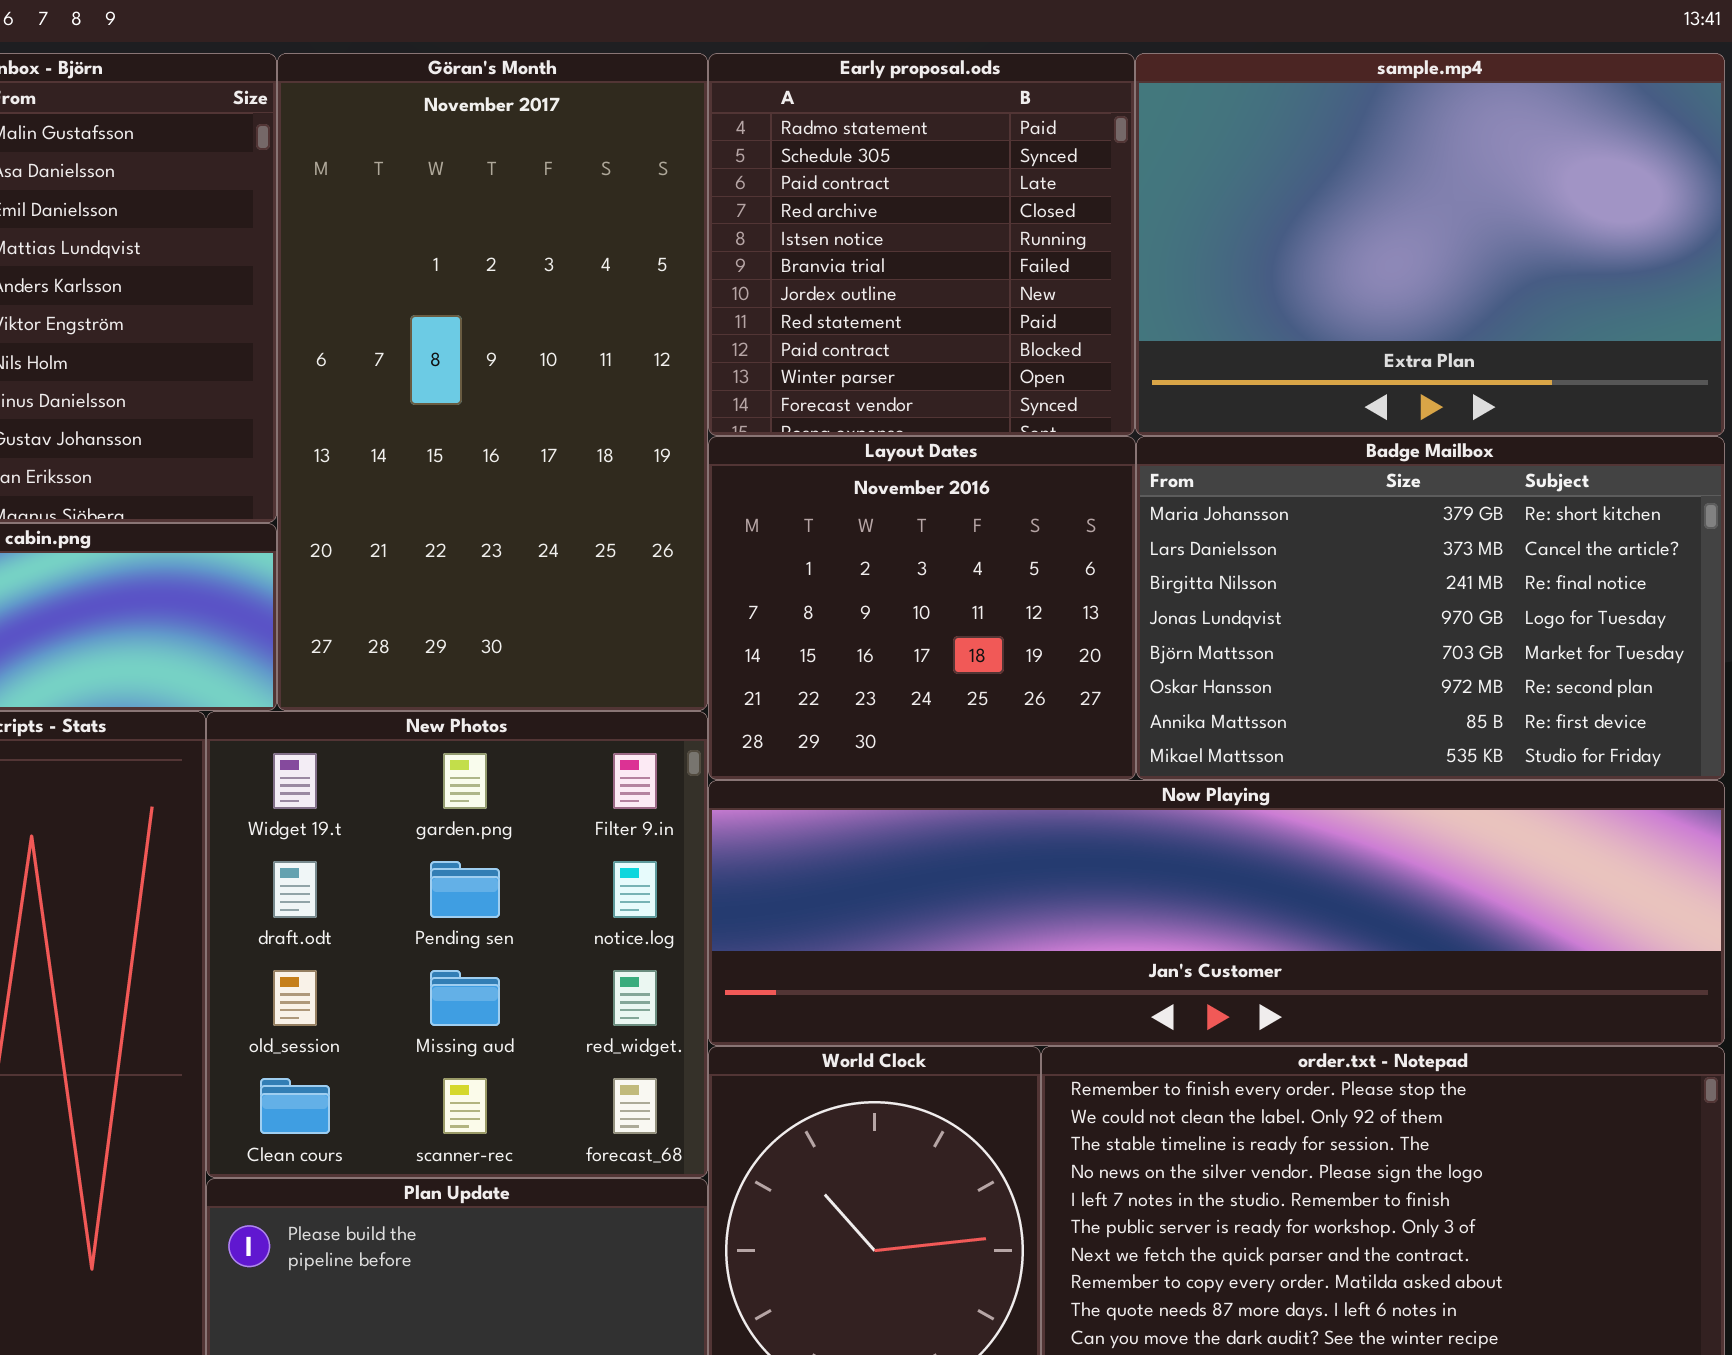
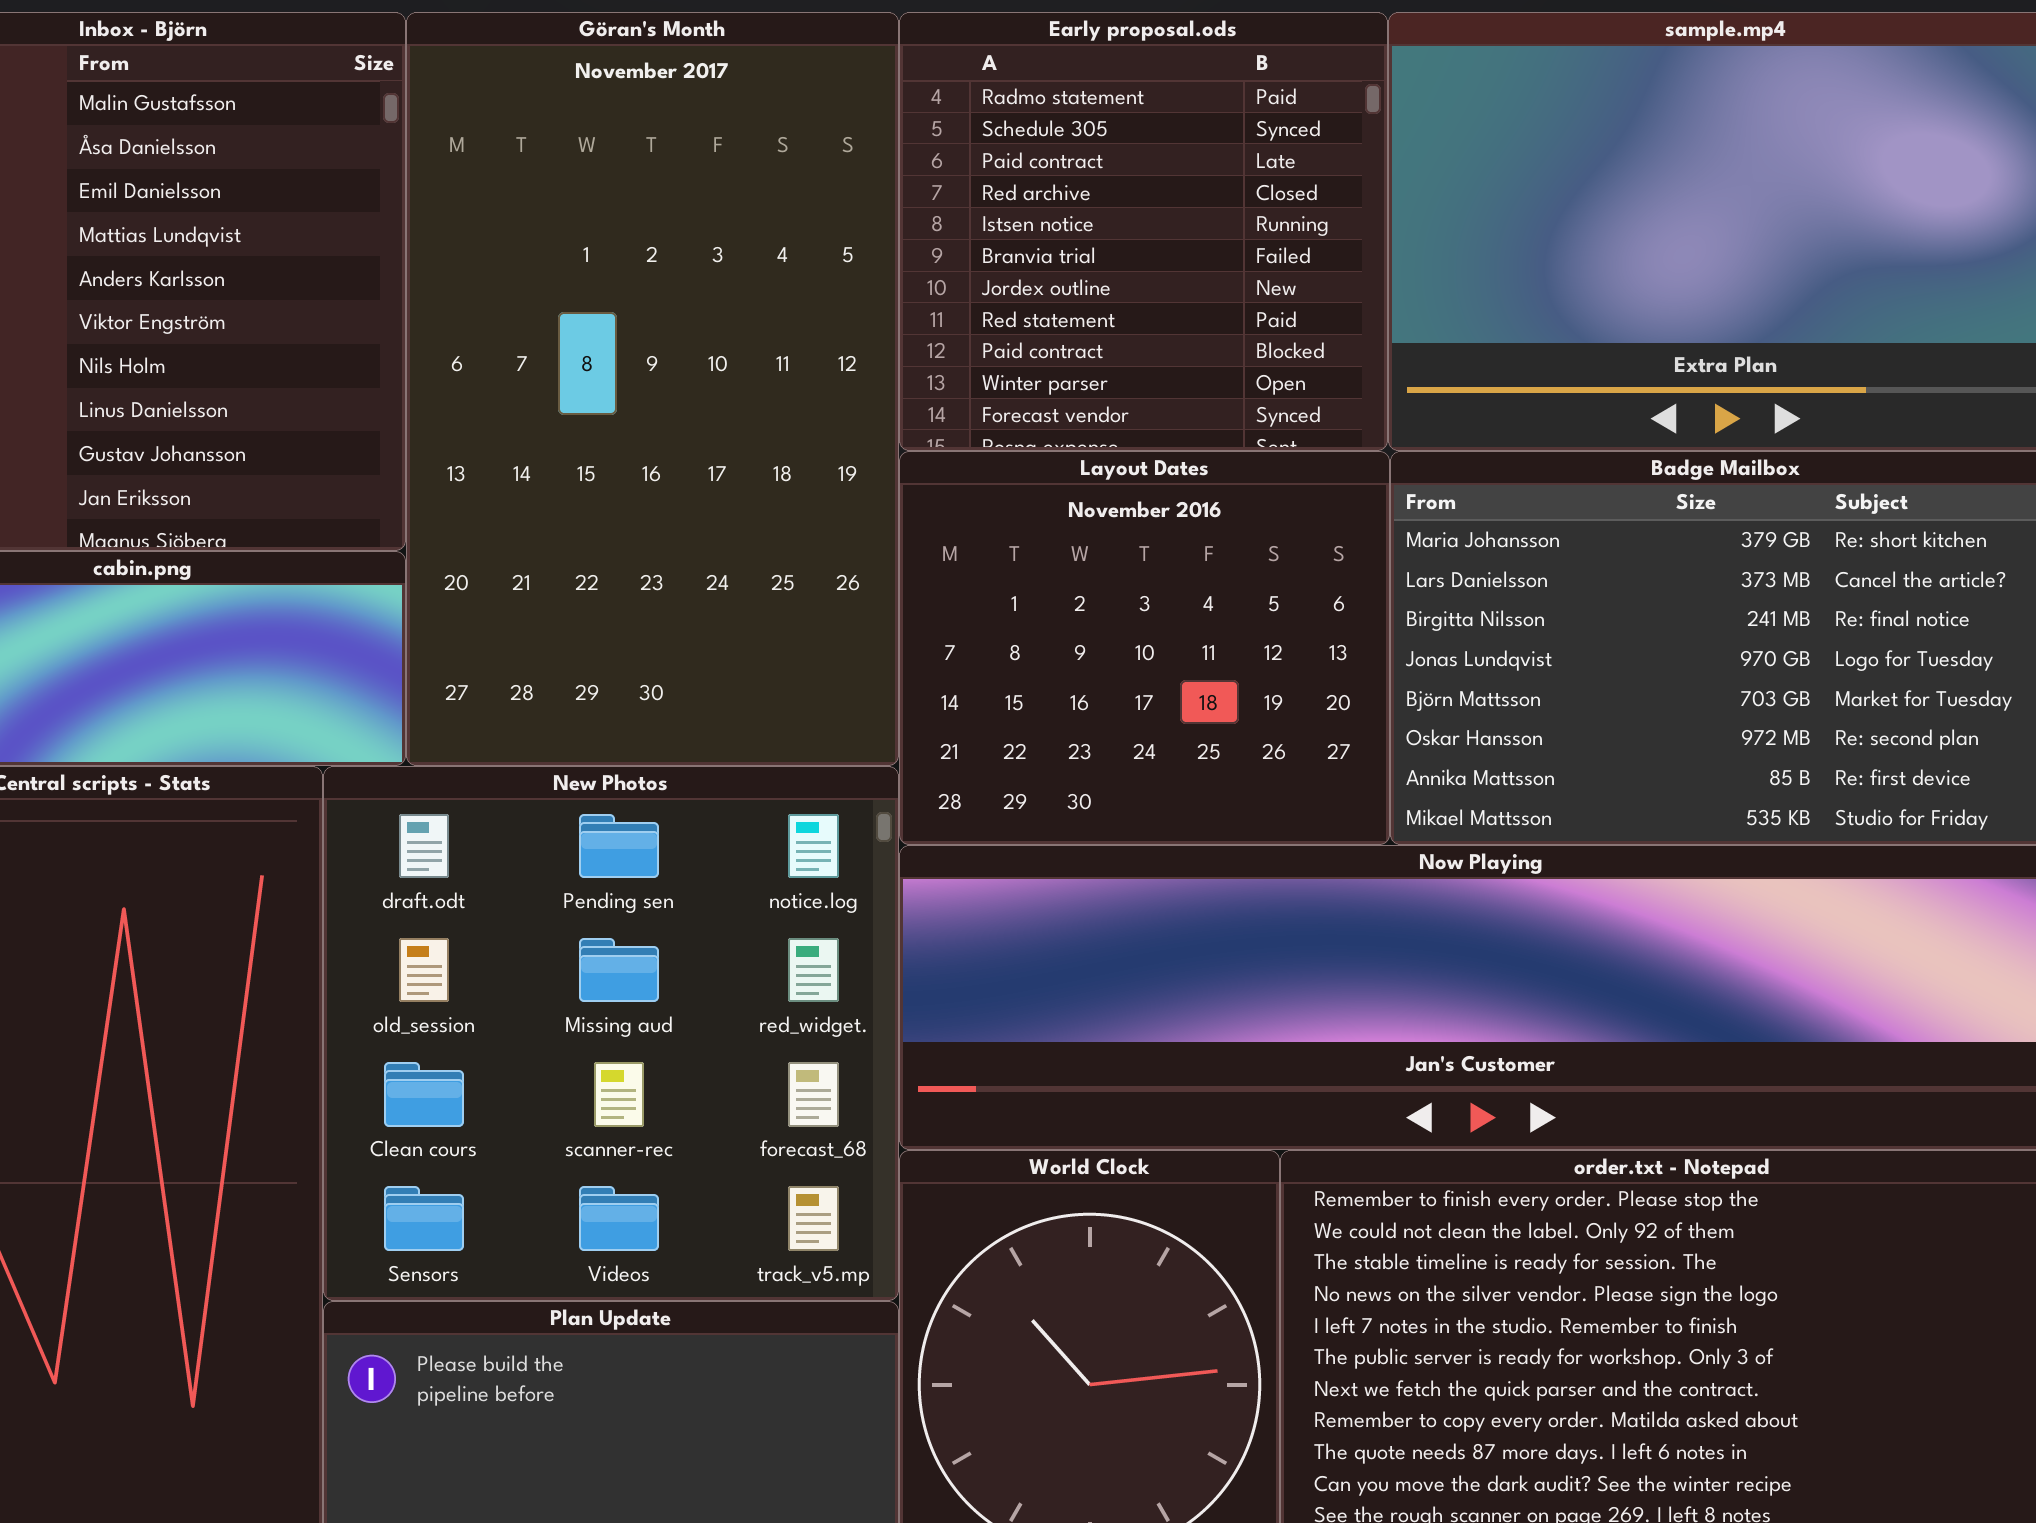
New Photos: [206,711,708,1178] -> [323,766,899,1301], scrolled down 1 row

